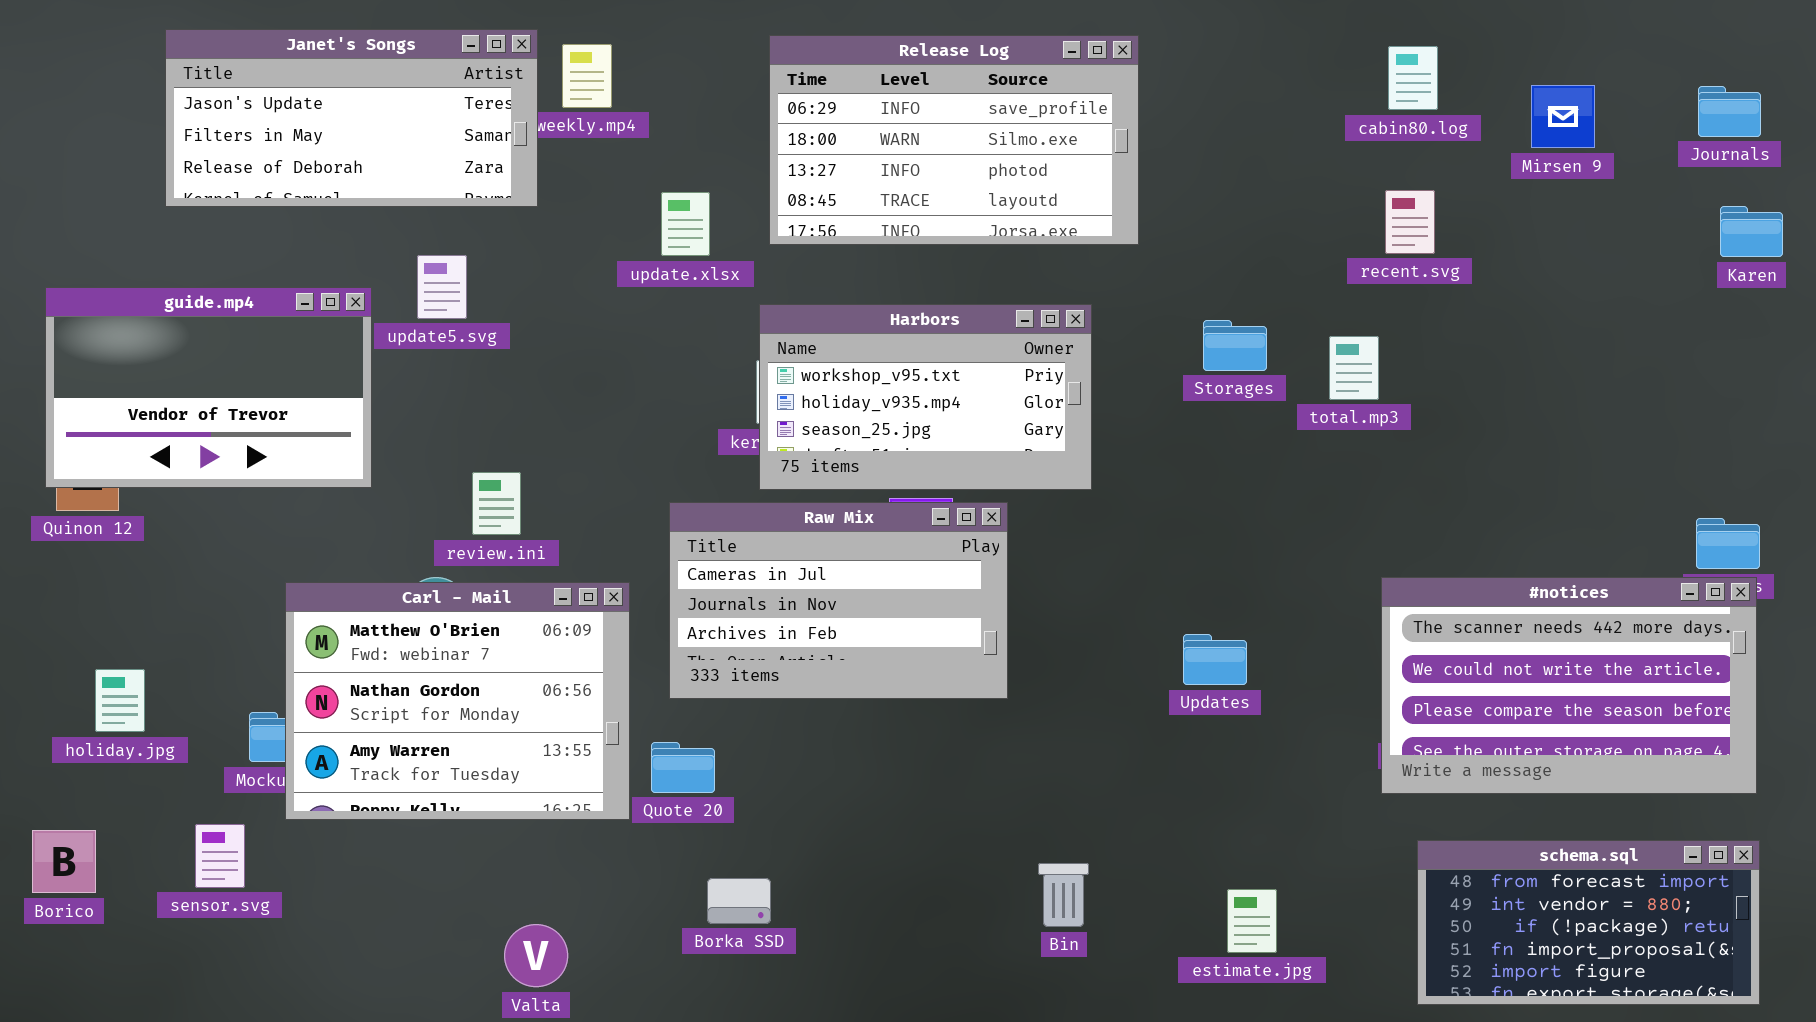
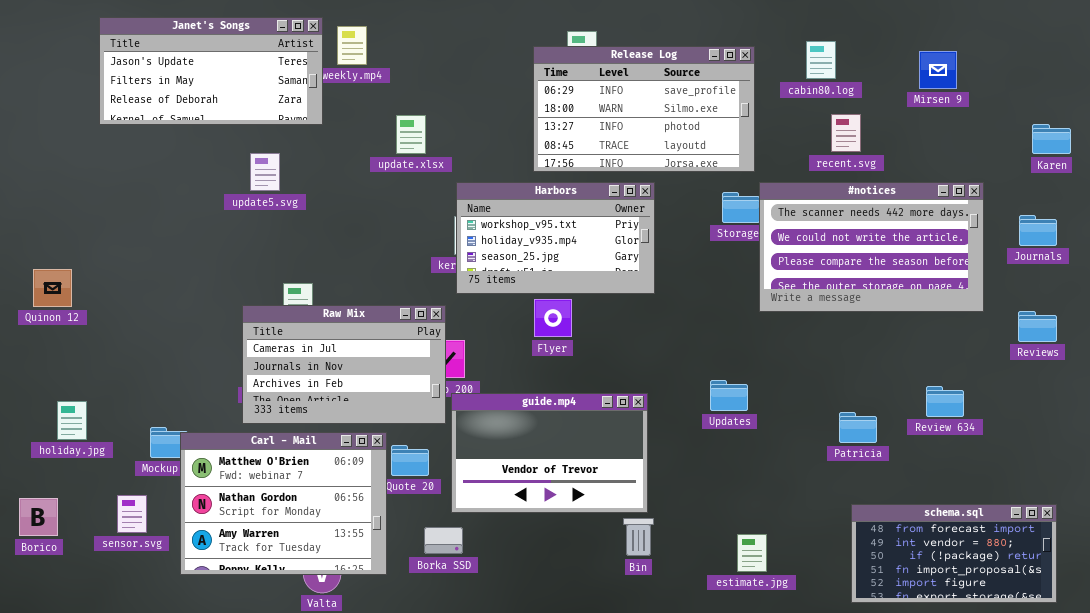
Release Log: [769,35,1139,245] -> [533,46,755,172], moved
cabin80.log: [1388,46,1438,110] -> [806,41,836,79], moved
Journals: [1698,86,1761,137] -> [1019,215,1057,246], moved
guide.mp4: [45,287,372,488] -> [451,393,648,513], moved
Raw Mix: [669,502,1008,699] -> [242,305,446,424], moved
#notices: [1381,577,1757,794] -> [759,182,984,312], moved
Carl - Mail: [285,582,630,820] -> [180,432,387,575], moved

